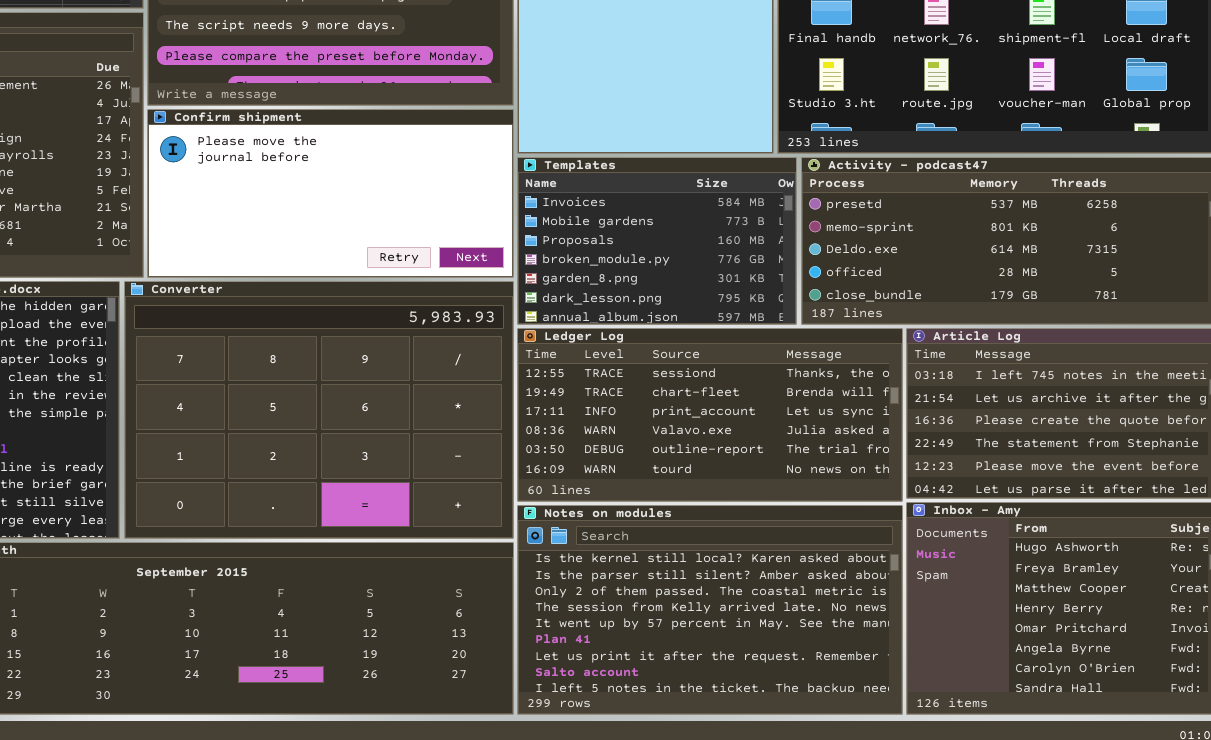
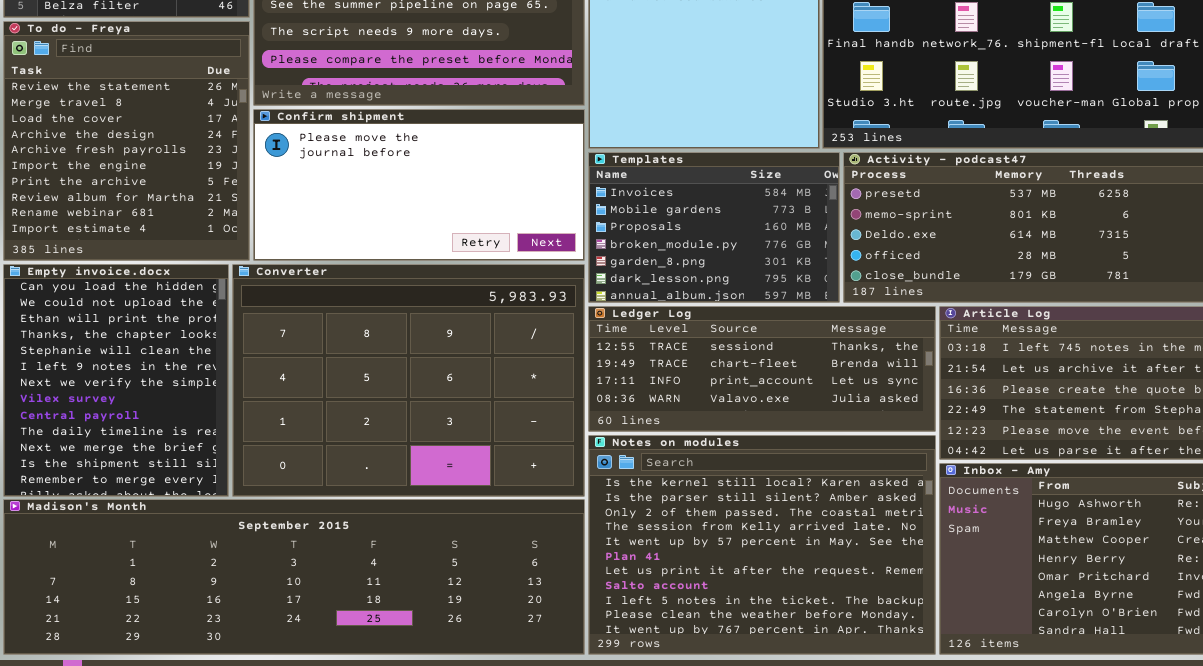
Ledger Log: [517,328,903,502] -> [588,306,936,432], resized
Notes on modules: [517,505,903,715] -> [588,435,936,655], resized

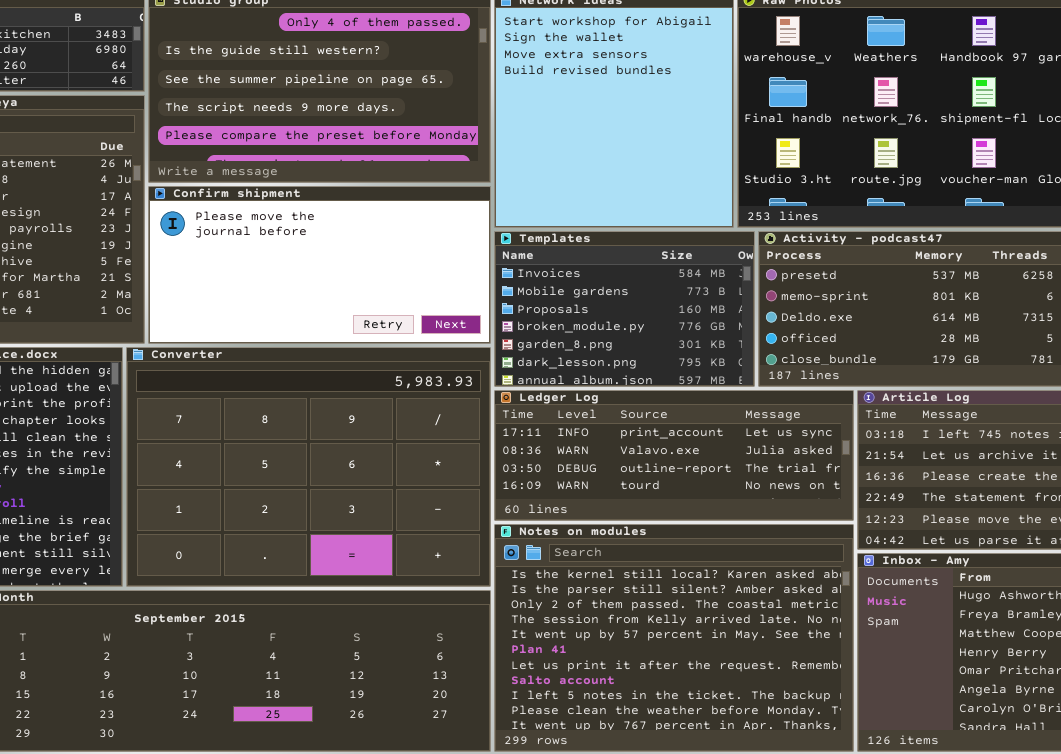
Ledger Log: [588,306,936,432] -> [494,390,854,521], scrolled down 2 rows

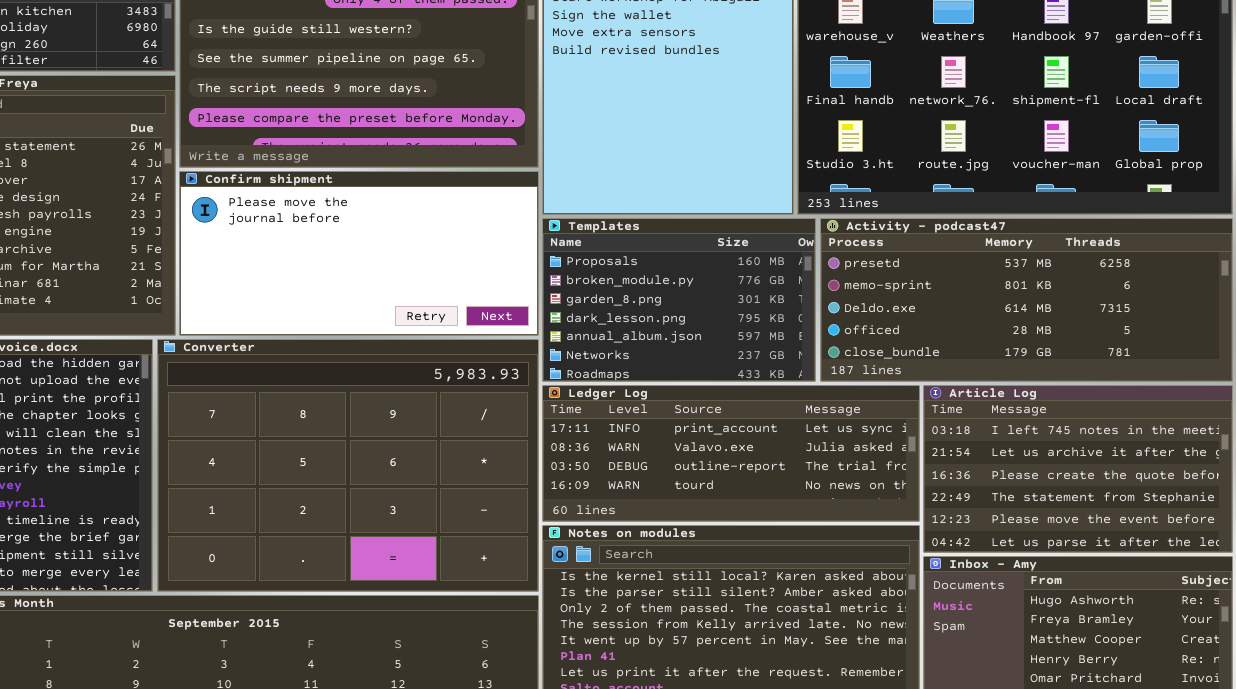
Templates: [494,231,755,387] -> [542,218,816,382], scrolled down 2 rows

